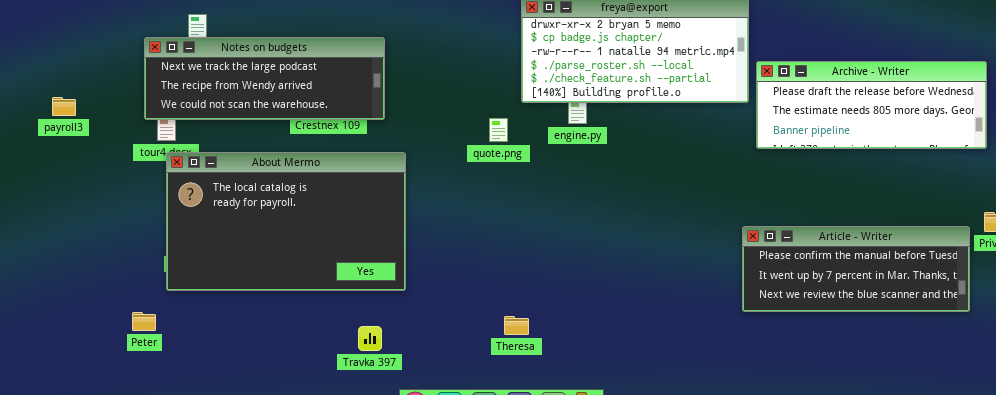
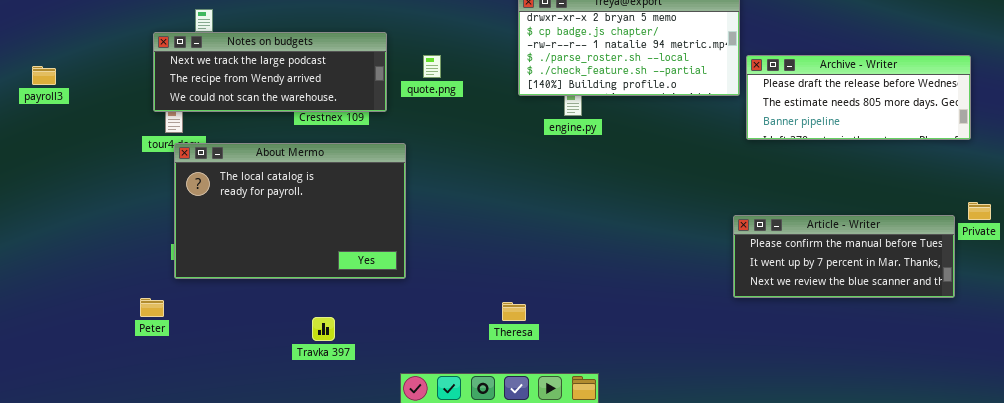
payroll3: [52,97,76,116] -> [32,66,56,85], moved
quote.png: [489,118,508,142] -> [423,55,441,78], moved
Travka 397: [358,326,382,351] -> [312,317,335,341], moved

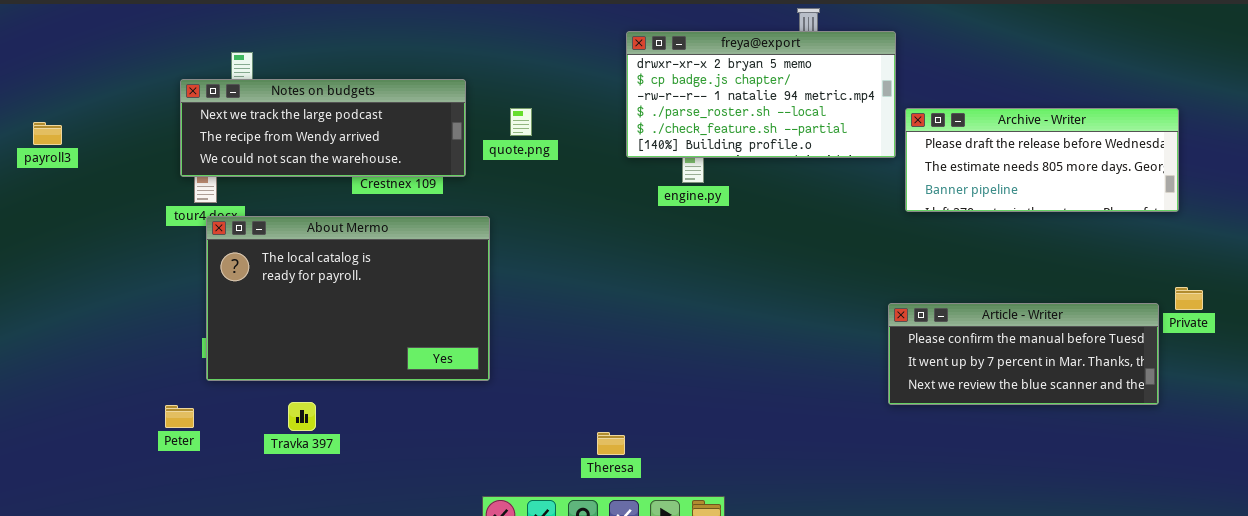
Theresa: [502,302,526,321] -> [597,432,625,455], moved
Travka 397: [312,317,335,341] -> [288,402,316,431], moved

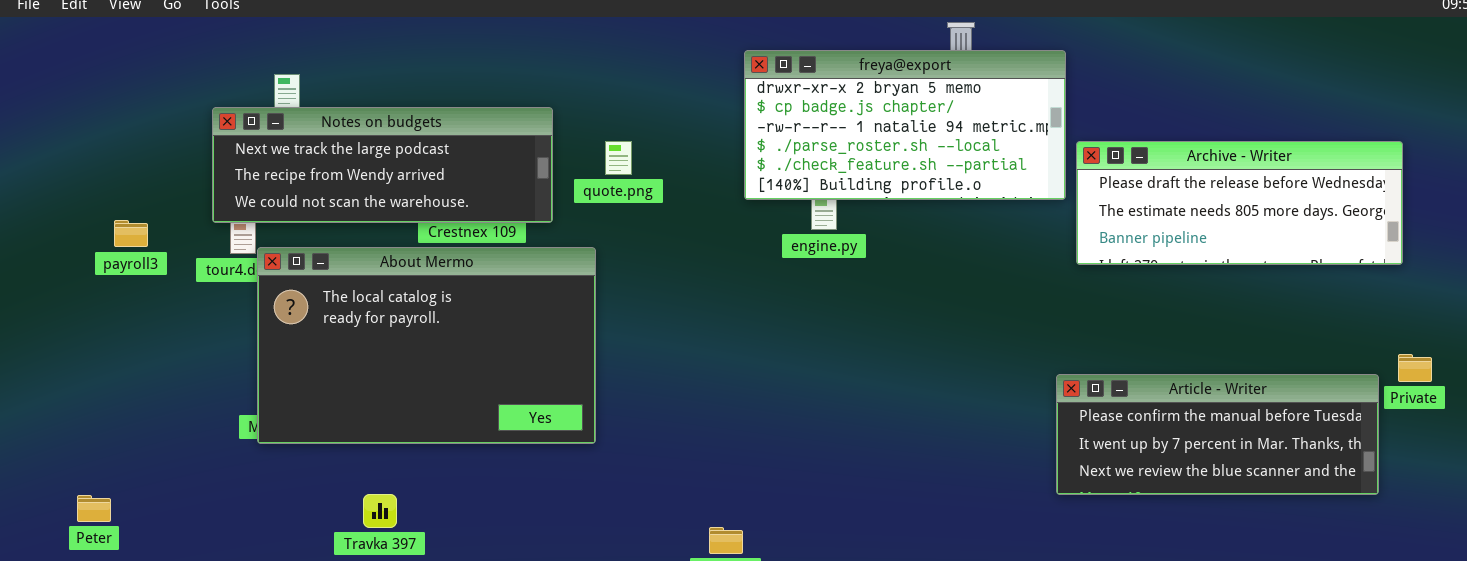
payroll3: [33,122,62,145] -> [114,220,148,247], moved
About Mermo: [206,216,490,381] -> [257,247,596,444], moved
Travka 397: [288,402,316,431] -> [363,494,397,528], moved
Peter: [165,405,194,428] -> [77,495,111,522], moved

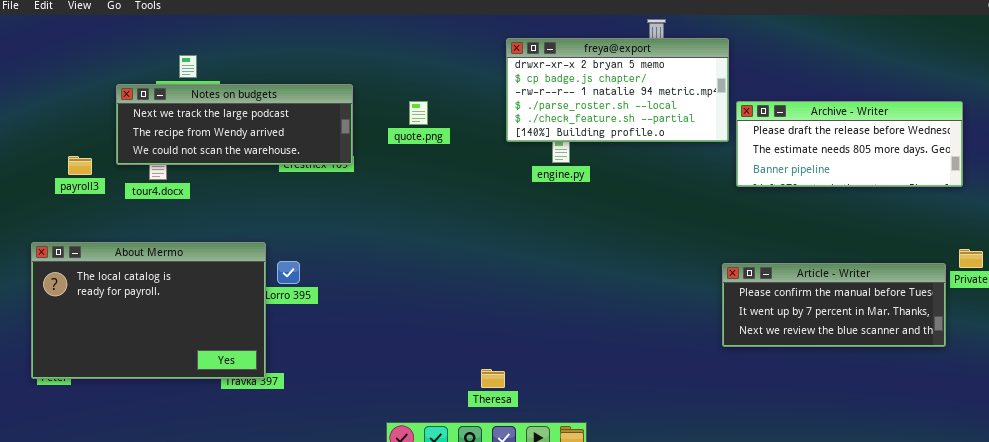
Notes on budgets: [212,107,553,223] -> [116,84,353,165], moved
About Mermo: [257,247,596,444] -> [31,242,266,379], moved

